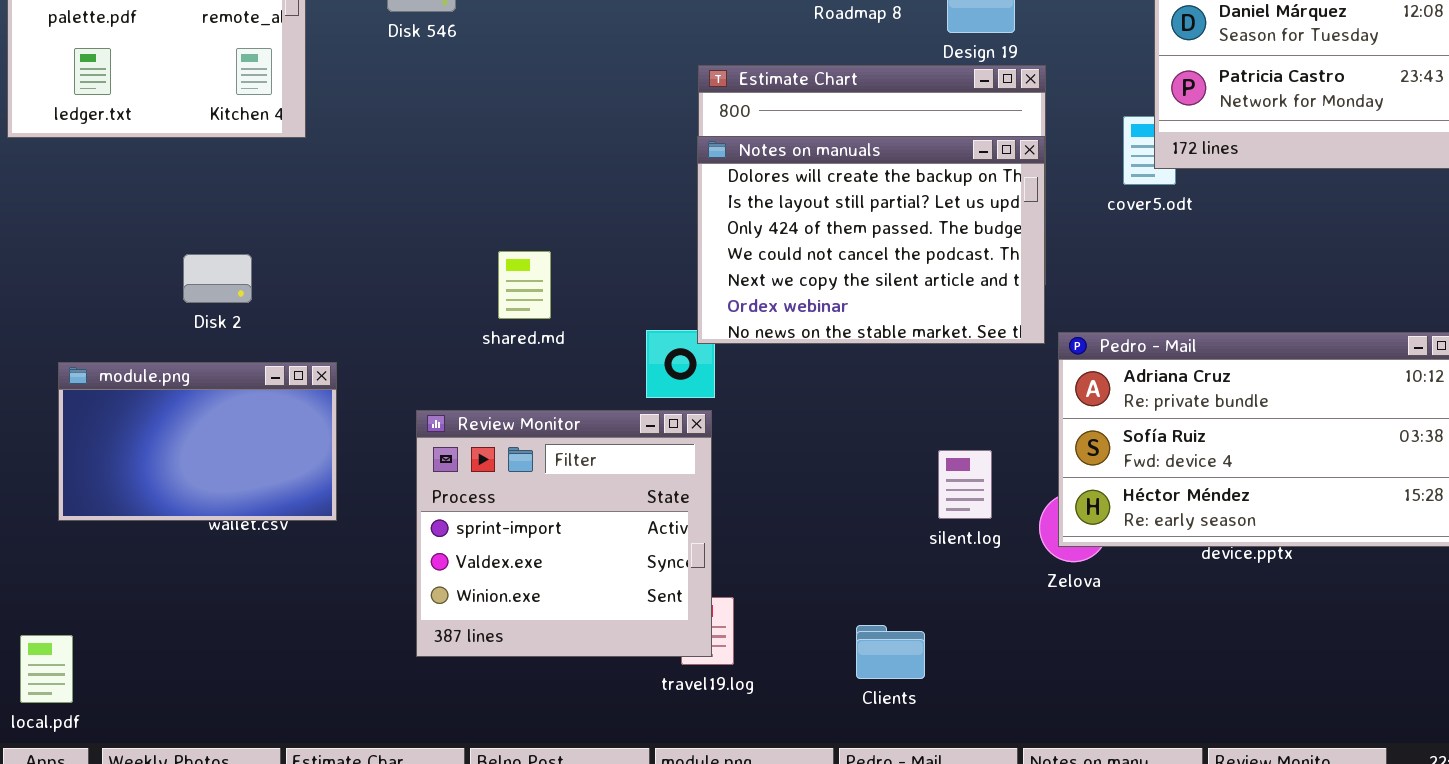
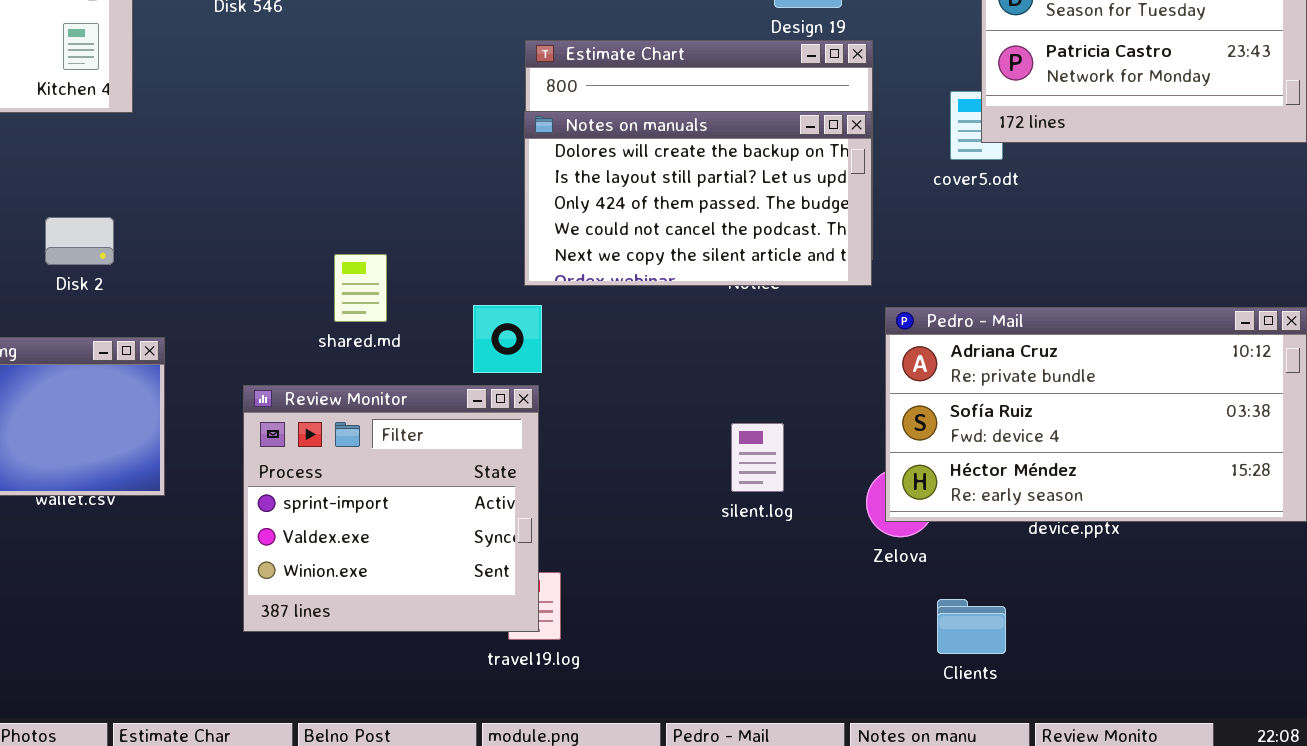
Notes on manuals: [697,136,1045,344] -> [524,111,872,286], resized
shared.md: [498,251,551,319] -> [334,254,387,322], moved
Disk 2: [183,254,252,303] -> [45,217,114,265], moved
silent.log: [938,450,992,519] -> [731,423,784,492], moved
Clients: [856,625,925,679] -> [937,599,1006,654], moved

